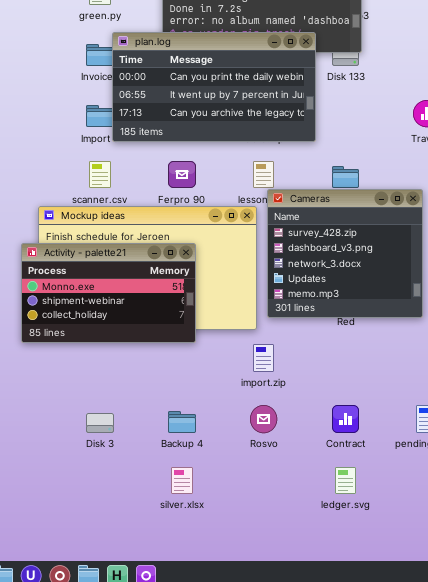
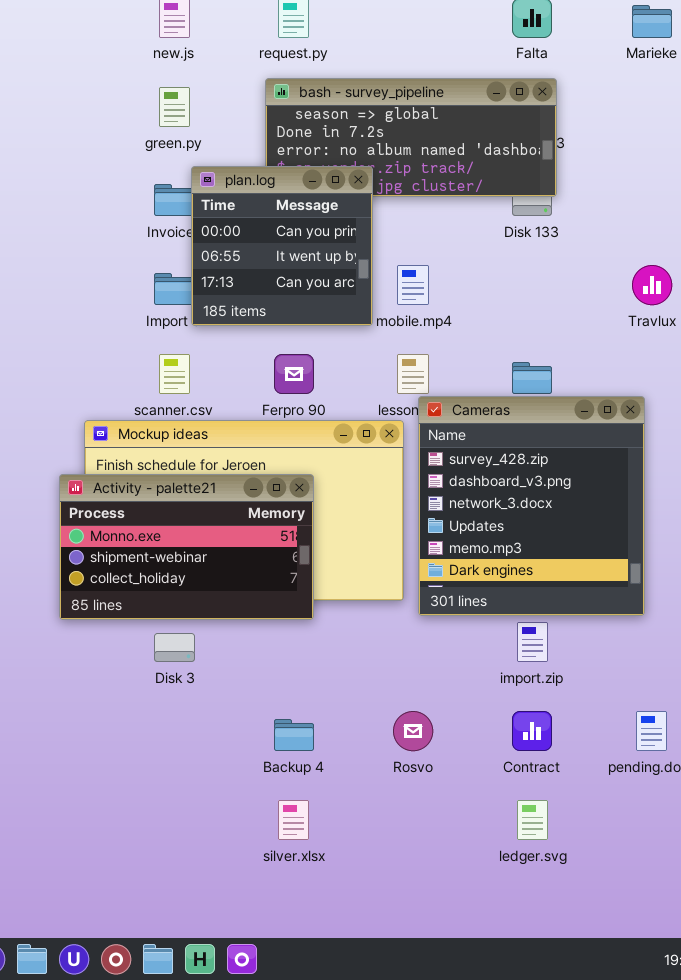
plan.log: [112,32,316,142] -> [191,166,373,326], resized
Cameras: [267,189,423,318] -> [418,396,645,616], resized
import.zip: [253,344,274,372] -> [517,622,548,662], moved
Disk 3: [86,413,114,433] -> [154,633,195,662], moved

